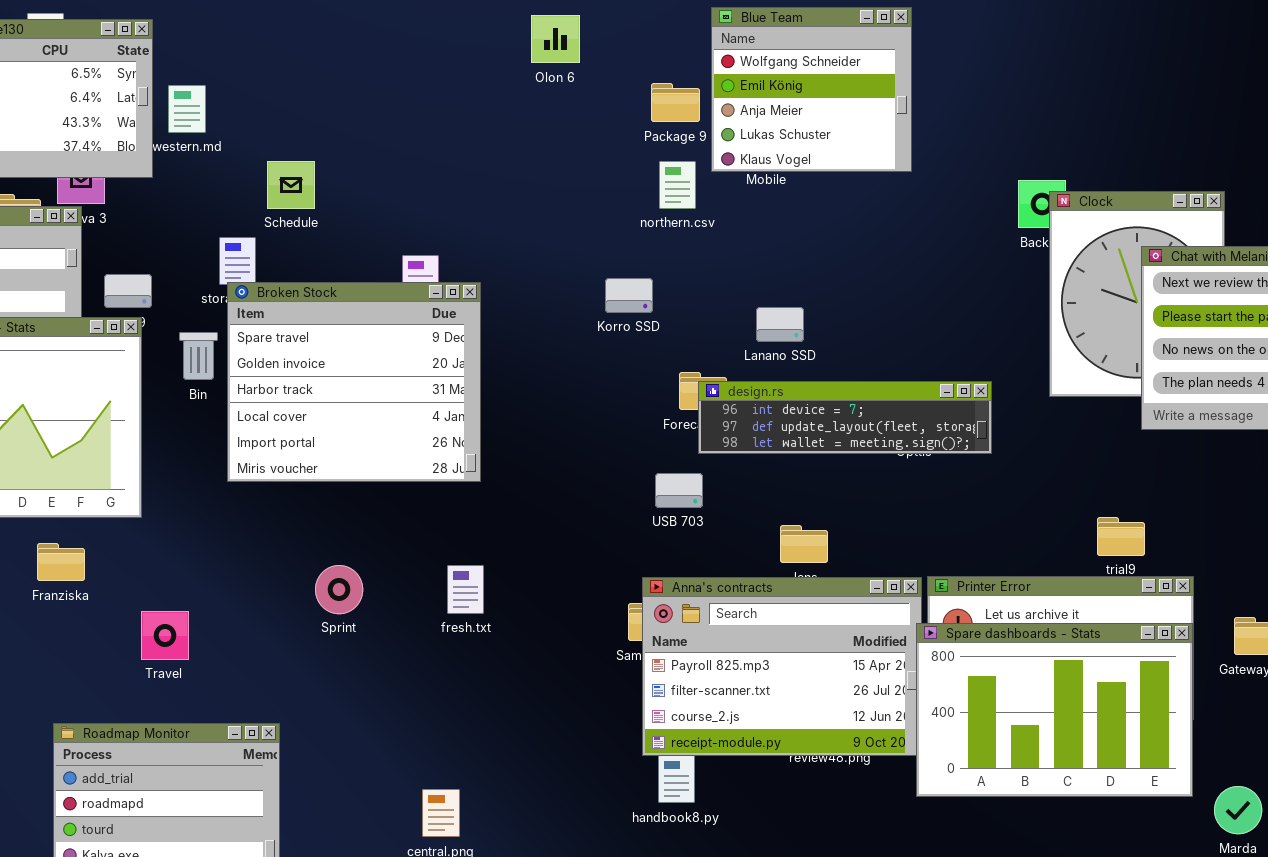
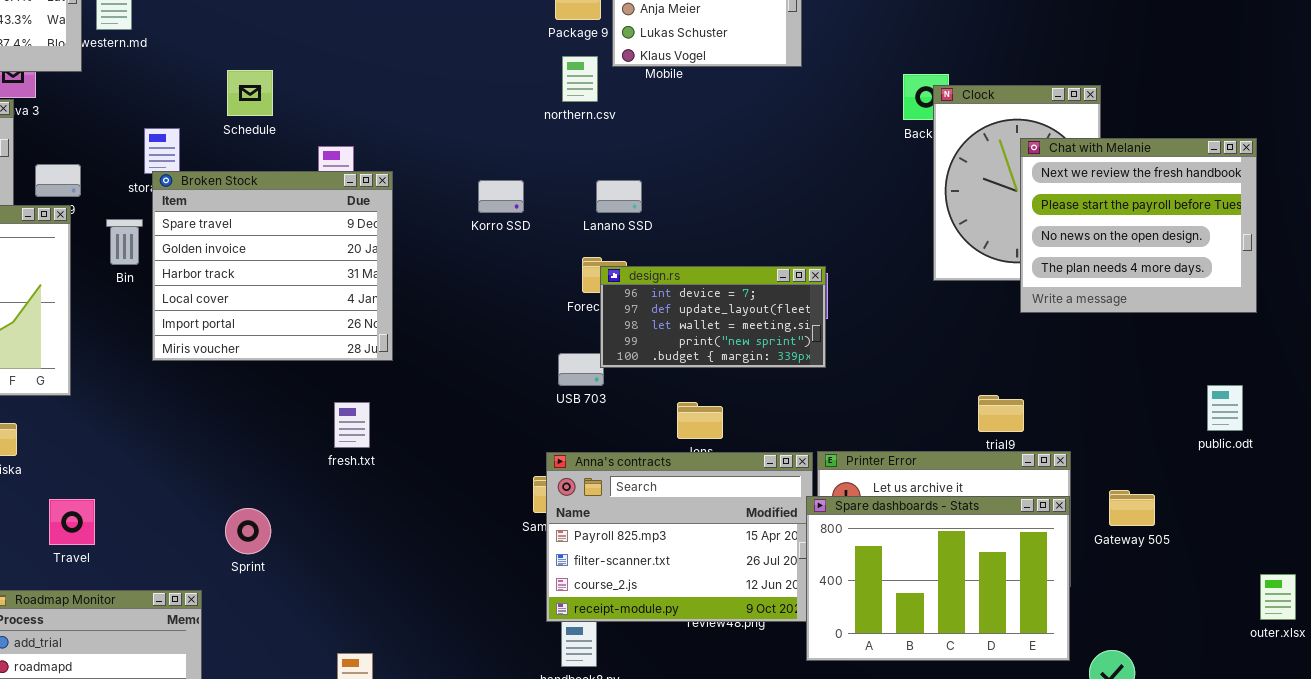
Schedule: [267,161,315,209] -> [227,70,273,116], moved
Korro SSD: [605,278,653,313] -> [478,180,524,213], moved
Lanano SSD: [756,307,804,342] -> [596,180,642,213], moved
design.rs: [698,381,992,454] -> [600,266,826,368], resized
Sprint: [315,565,363,614] -> [225,508,271,554], moved
fresh.txt: [447,565,484,614] -> [334,402,370,448], moved
Travel: [141,611,189,660] -> [49,499,95,545], moved

